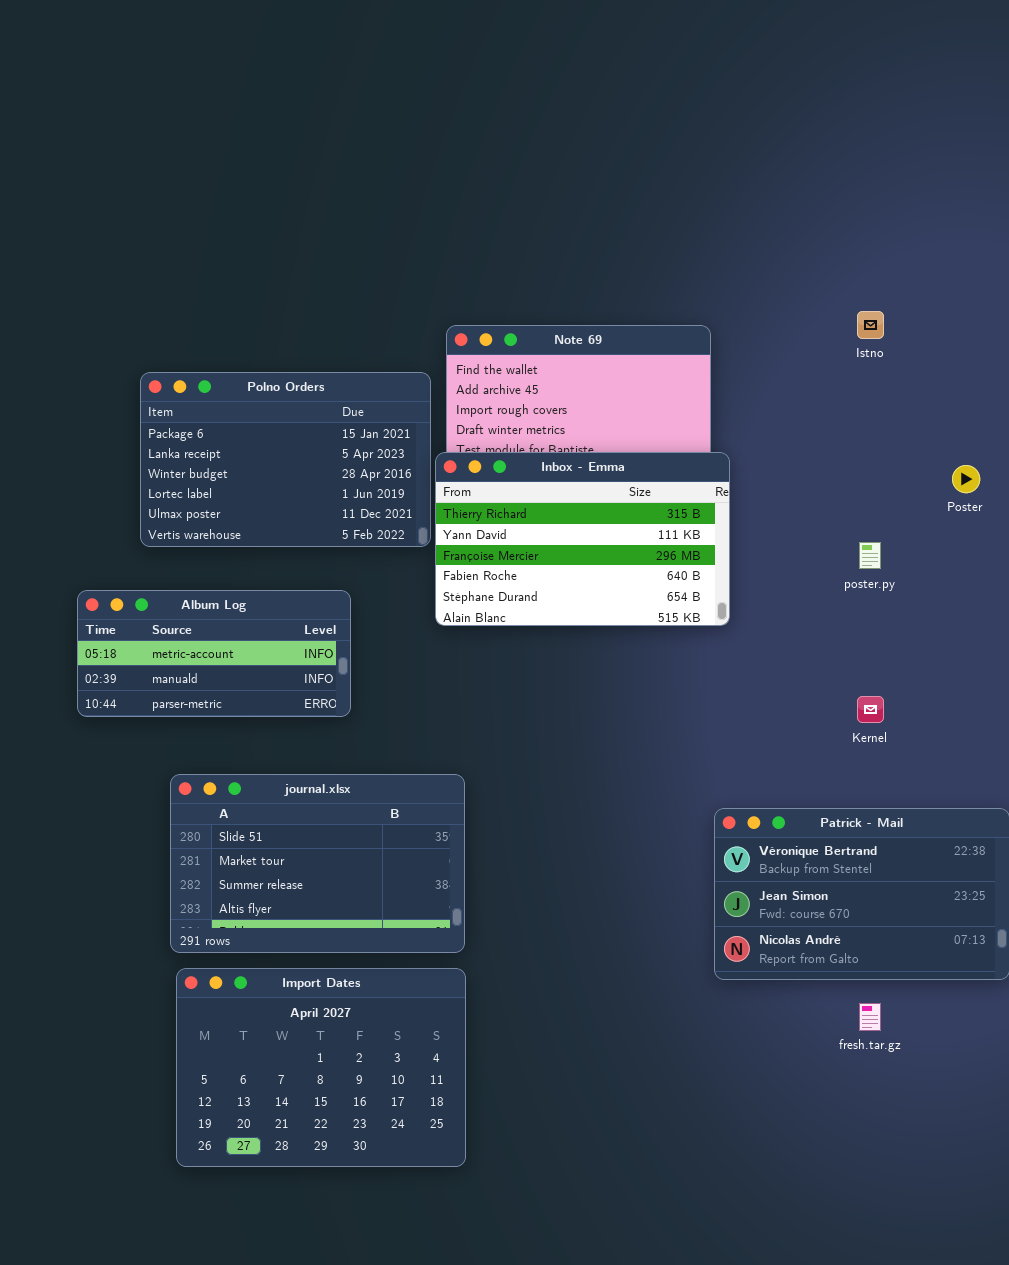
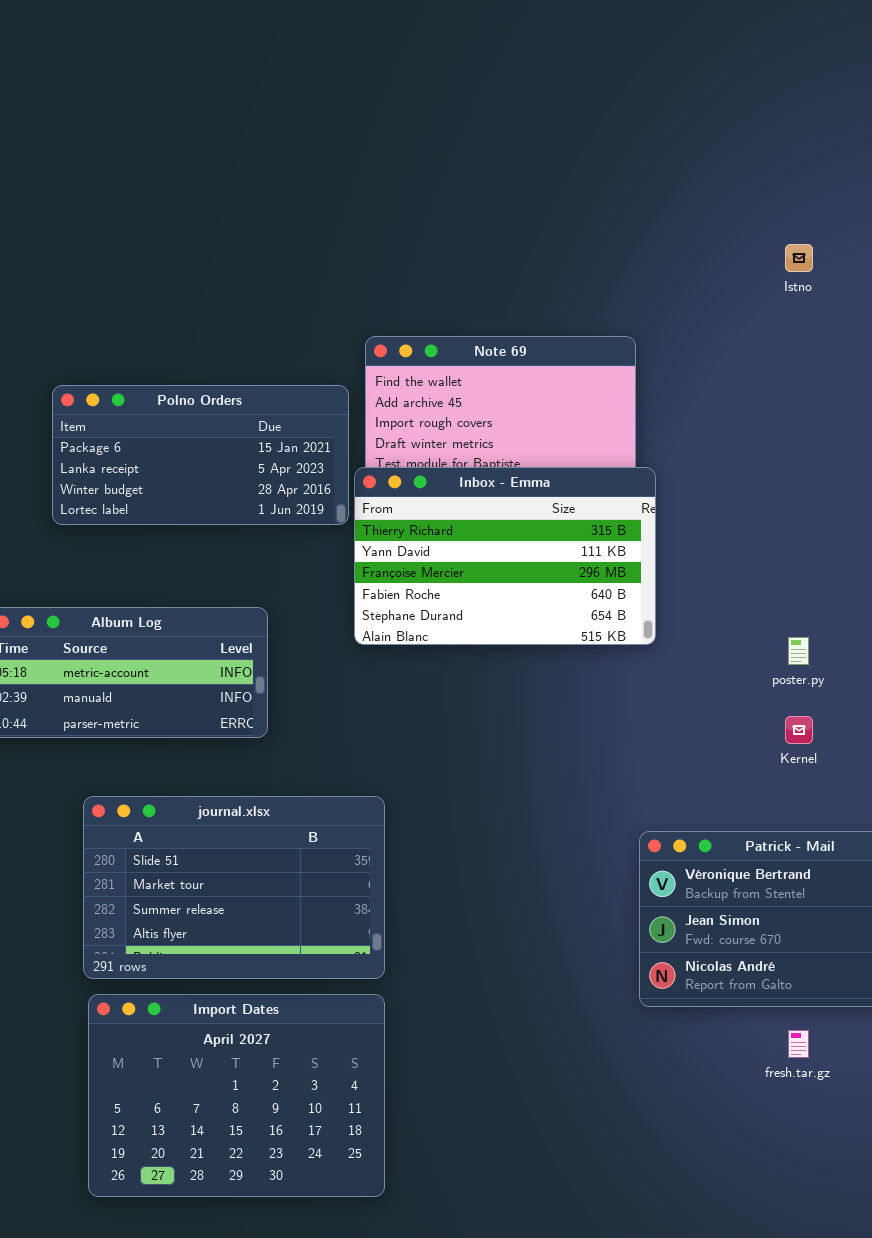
Istno: [857,311,884,339] -> [785,244,813,272], moved
Polno Orders: [140,372,431,547] -> [52,385,349,525], resized
poster.py: [859,542,881,569] -> [788,637,809,665], moved

